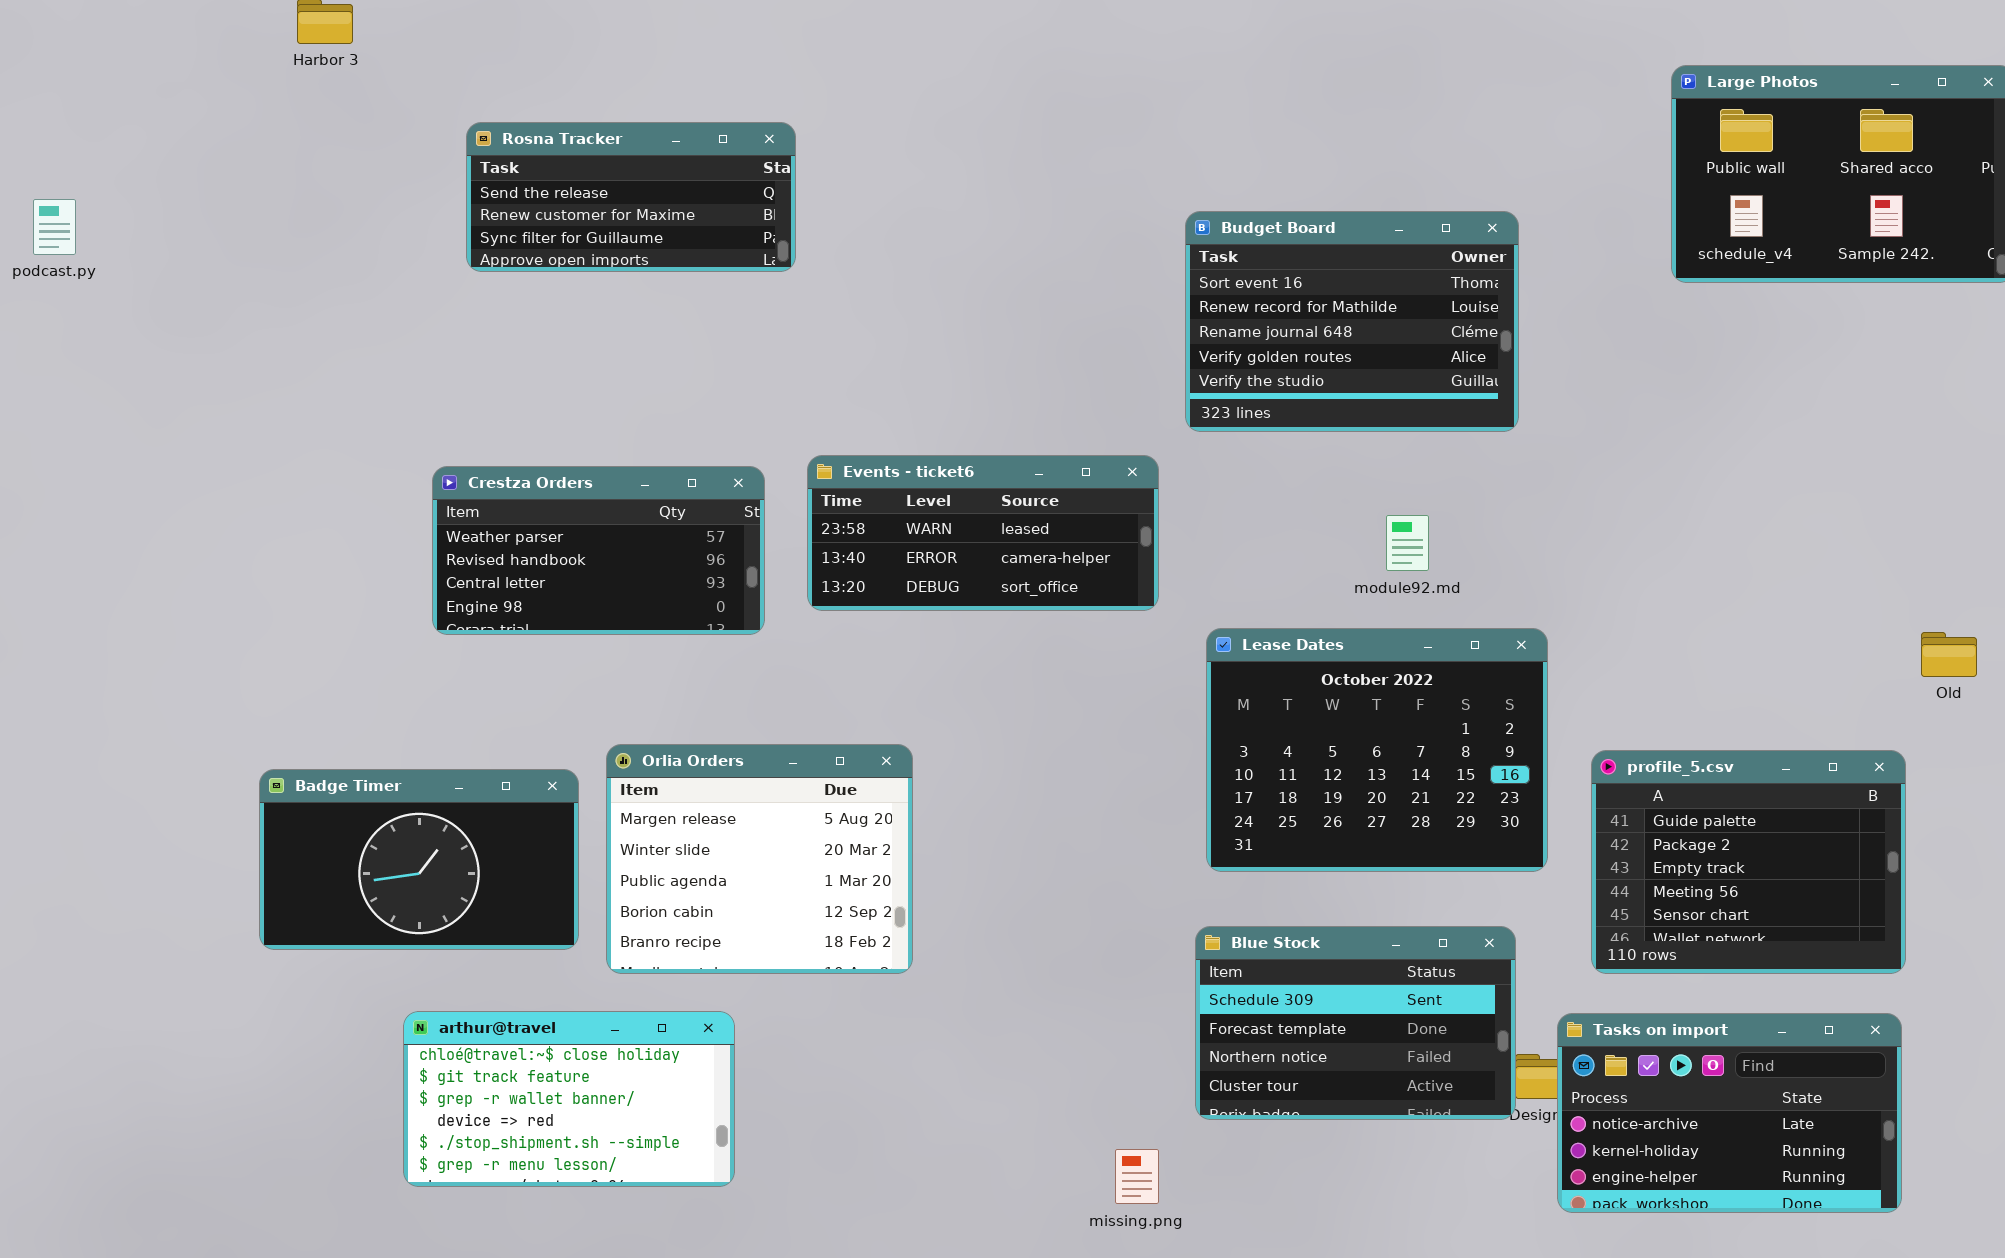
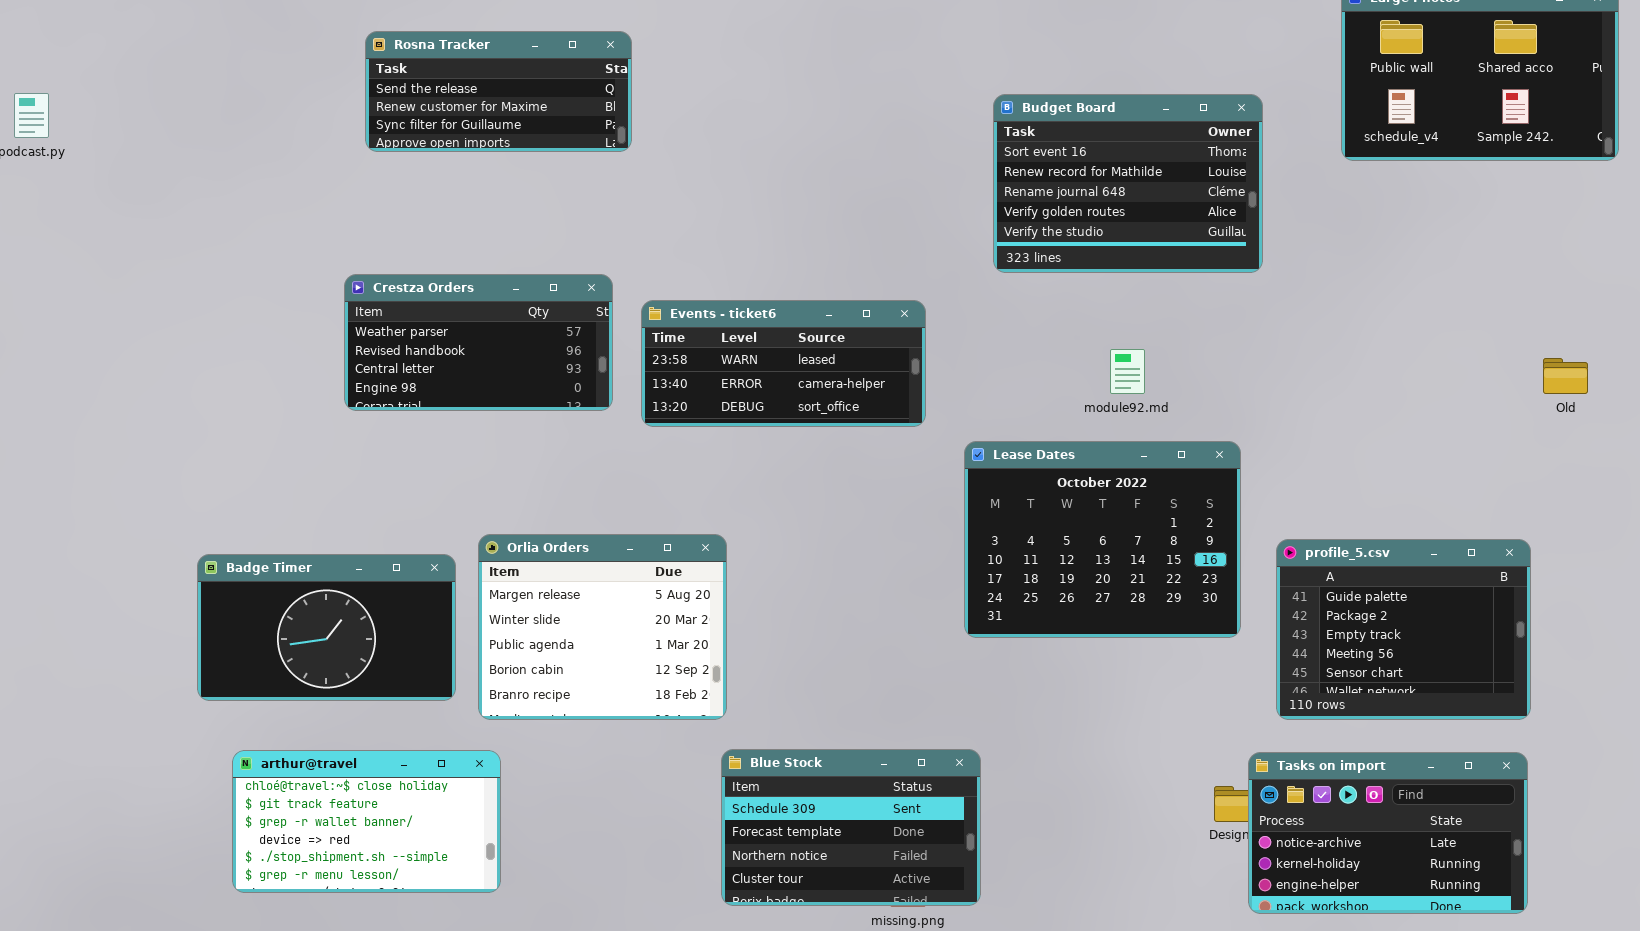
Budget Board: [1185,211,1519,432] -> [993,94,1263,273], moved
Crestza Orders: [432,466,765,635] -> [344,274,613,411], moved
Old: [1921,632,1977,677] -> [1543,358,1588,394], moved
Blue Stock: [1195,926,1516,1120] -> [721,749,981,906], moved
arthur@travel: [403,1011,735,1187] -> [232,750,501,893], moved

